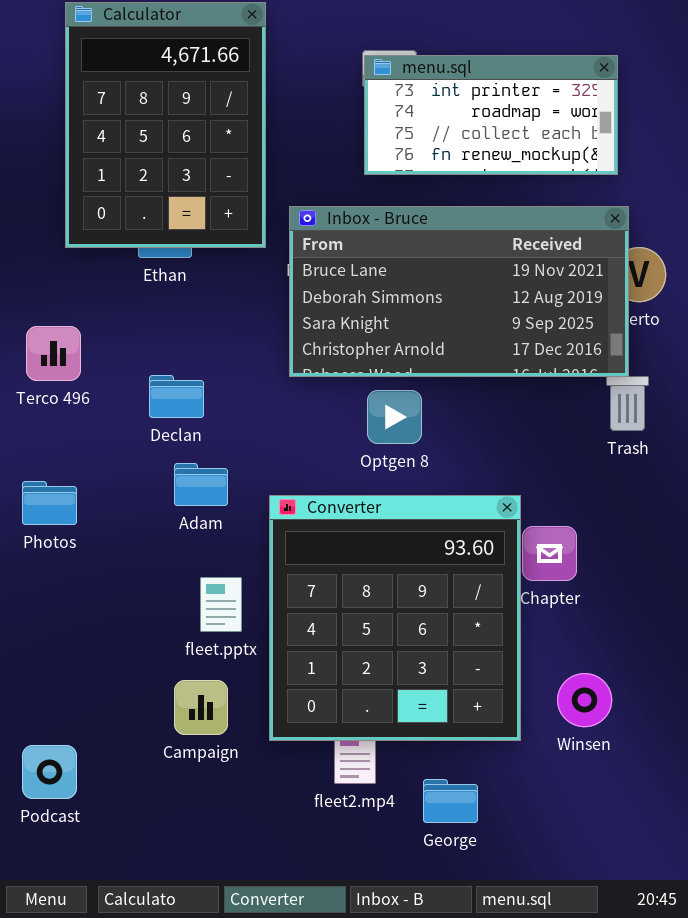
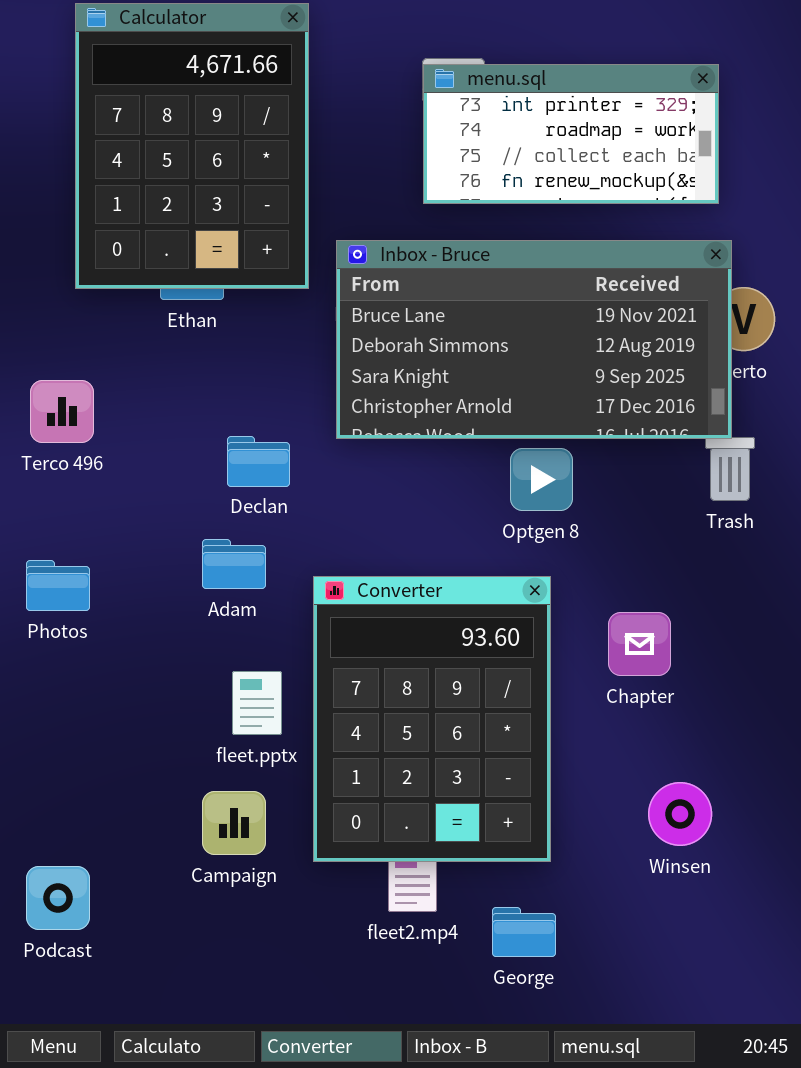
Declan: [149,375,204,418] -> [227,436,290,487], moved
Optgen 8: [367,390,422,444] -> [510,448,573,511], moved
Converter: [269,495,521,741] -> [313,576,551,862], resized

